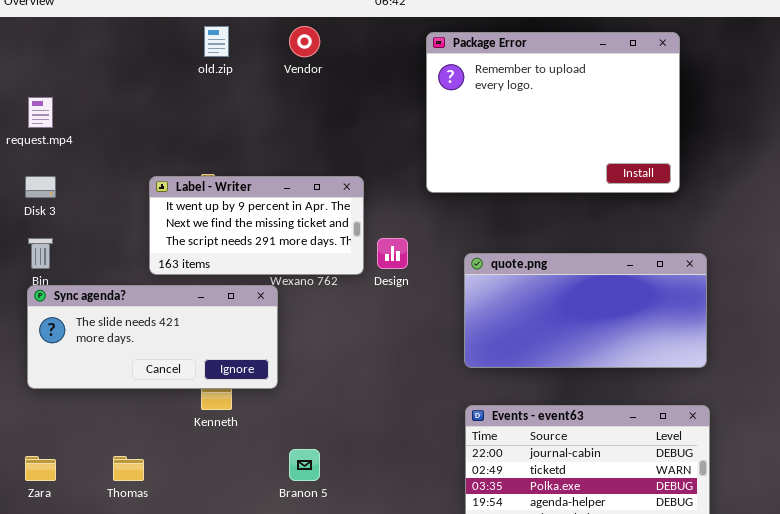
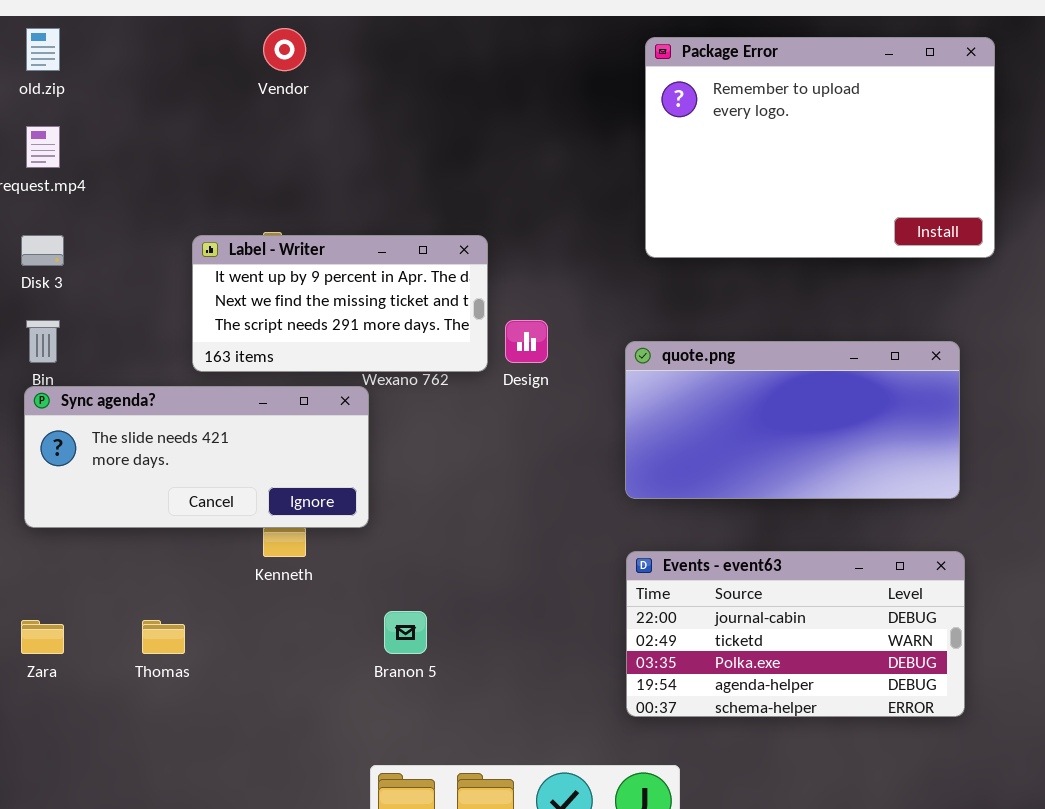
old.zip: [204,26,229,57] -> [26,28,60,71], moved
Vendor: [289,26,320,57] -> [263,28,306,71], moved
Package Error: [426,32,680,193] -> [645,37,995,258], moved

